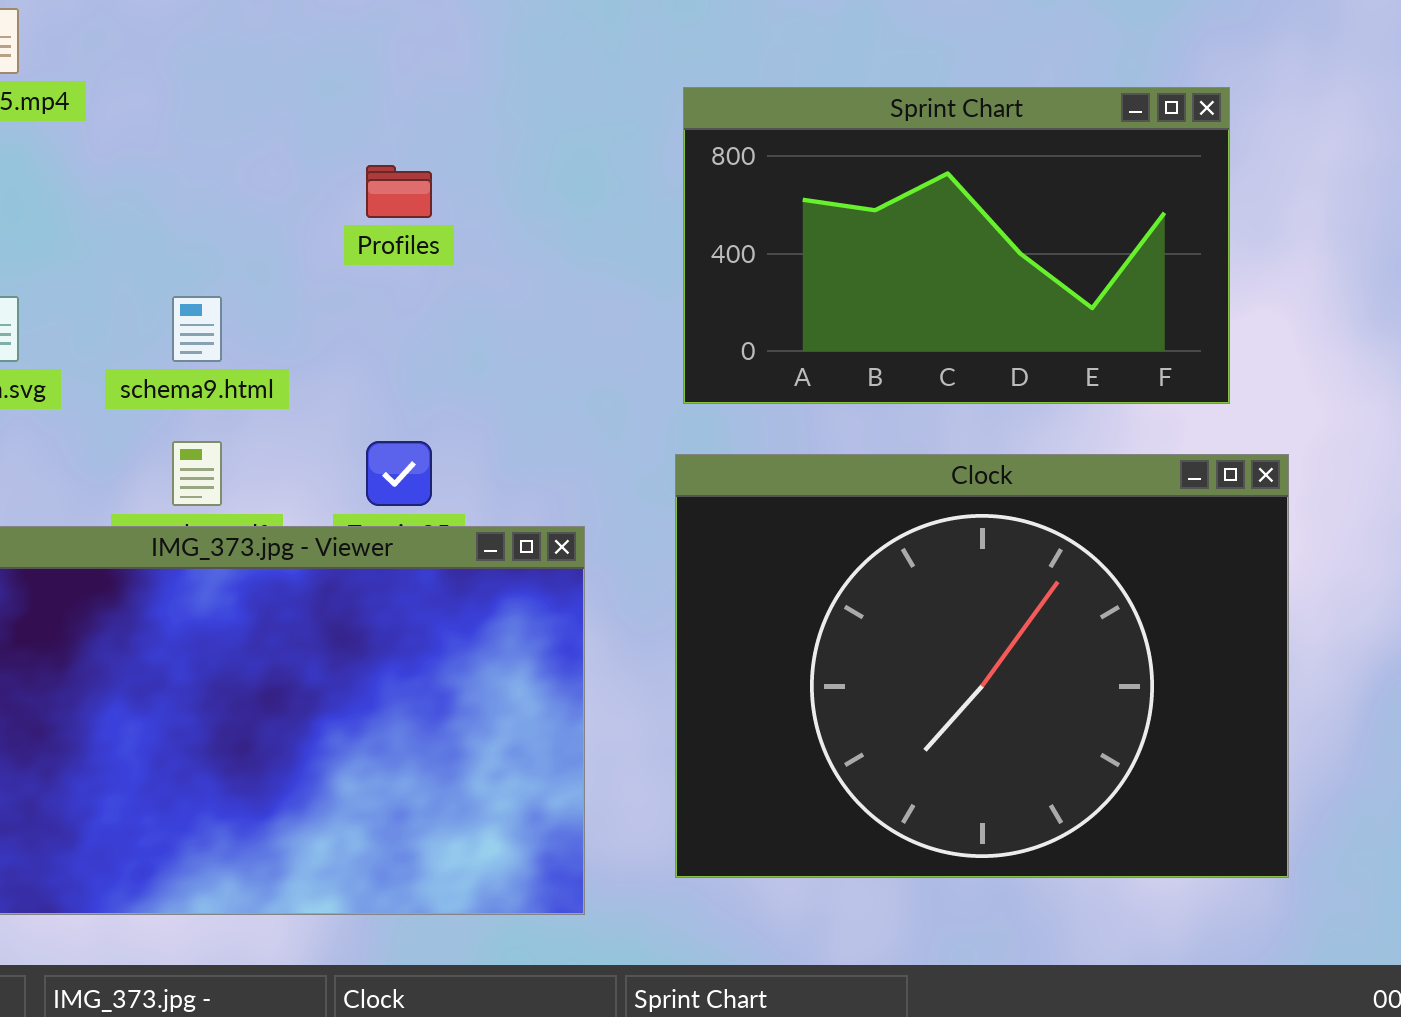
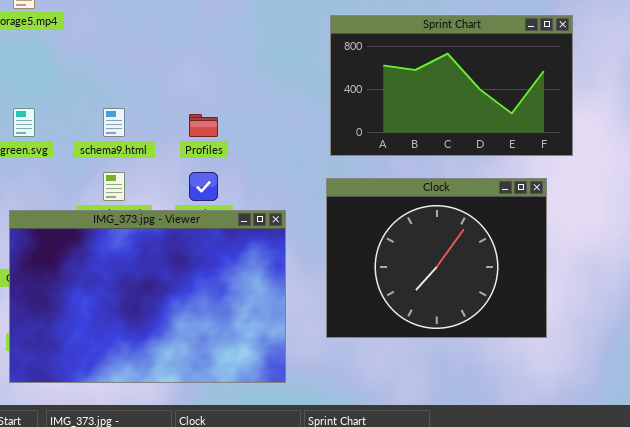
Profiles: [366,165,432,218] -> [189,114,218,137], moved
Clock: [675,454,1289,878] -> [326,178,547,338], resized

